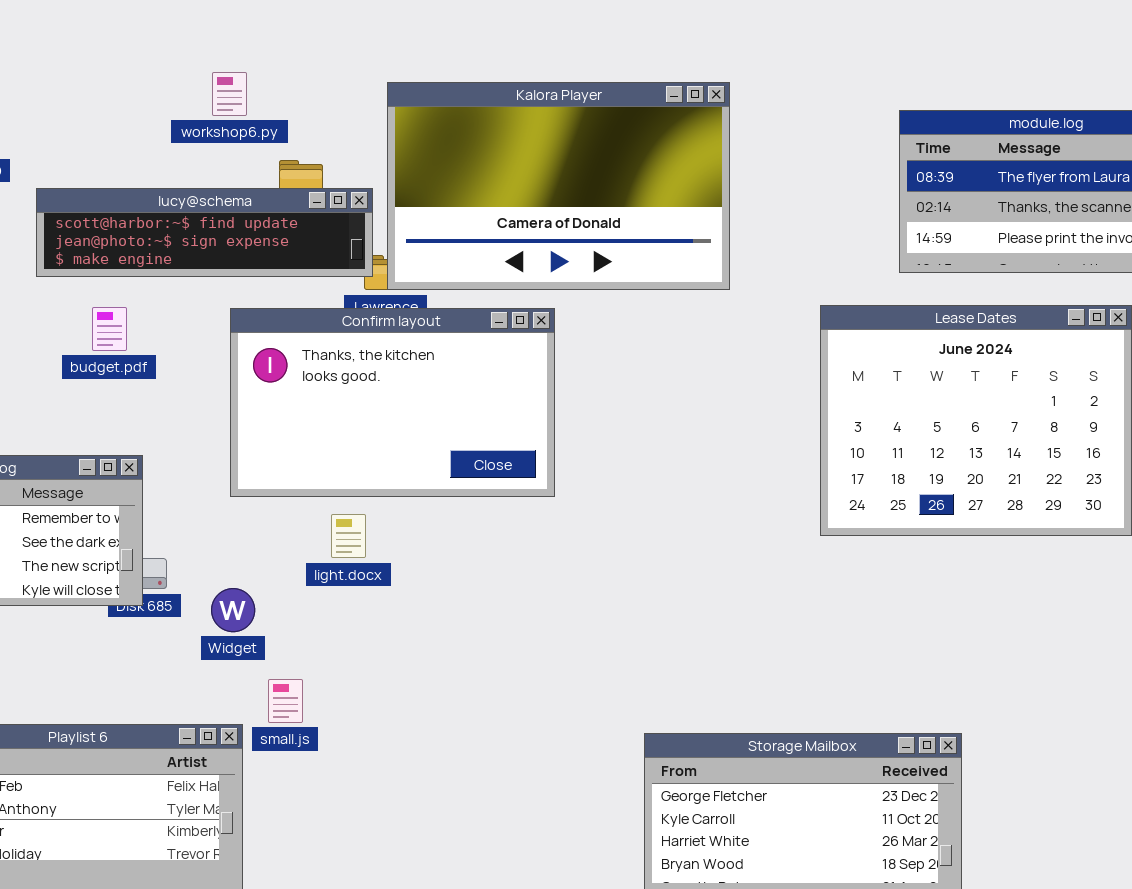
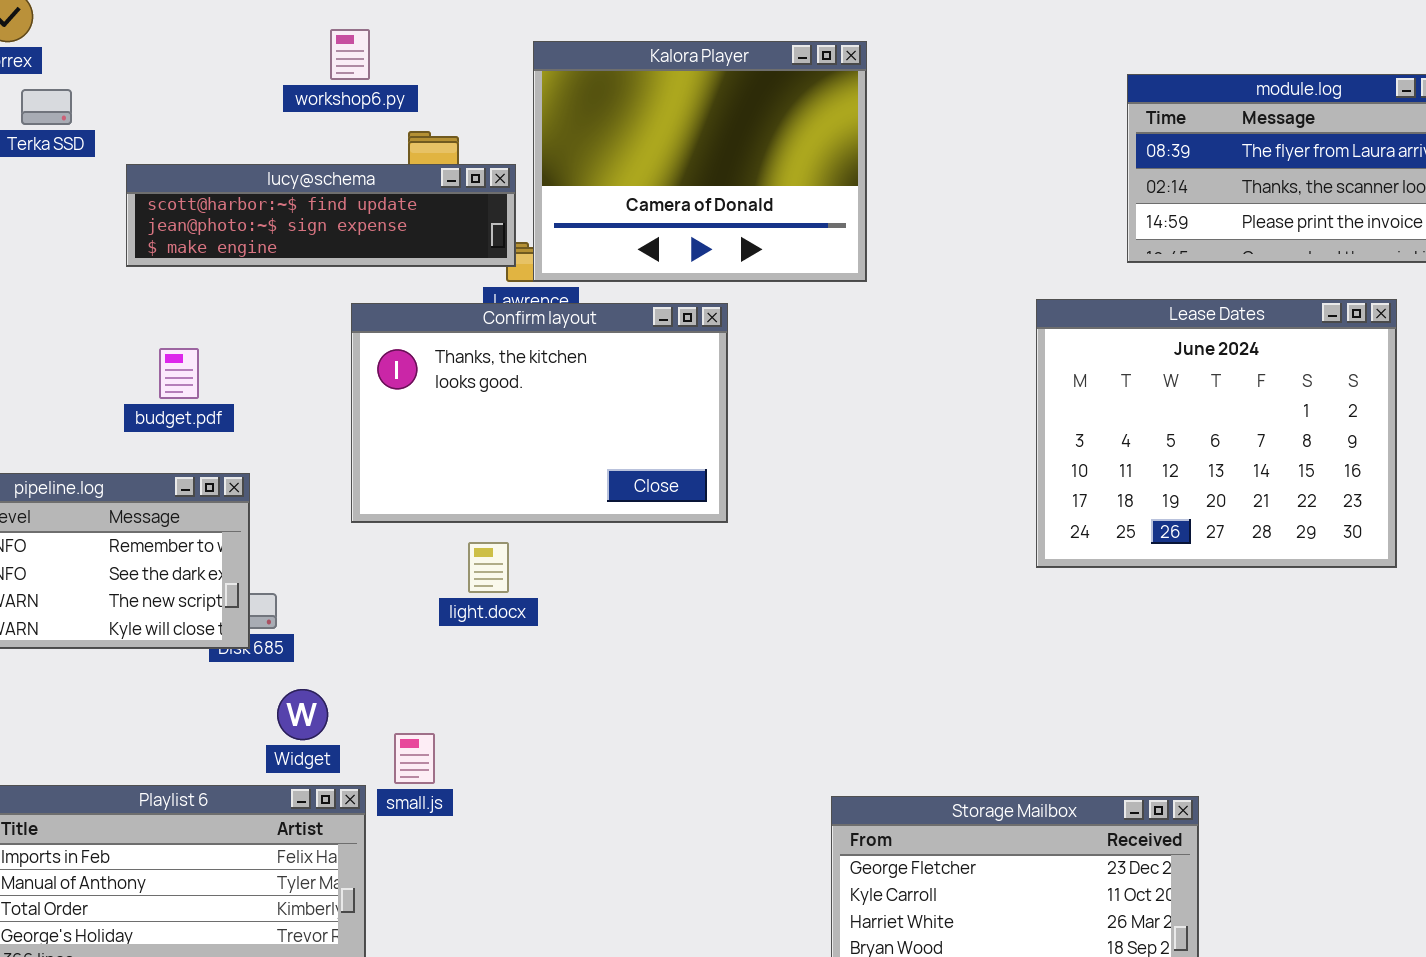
Kalora Player: [387,82,730,290] -> [533,41,867,282], resized
budget.pdf: [92,307,127,351] -> [159,348,199,399], moved
Widget: [211,588,255,632] -> [277,689,328,740], moved

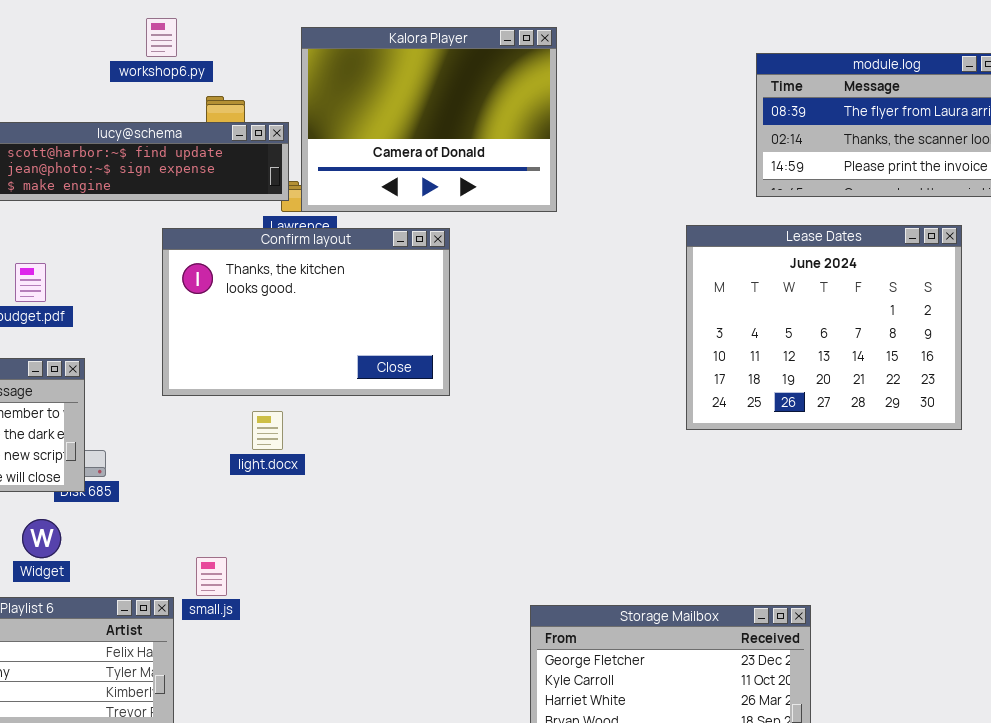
Widget: [277,689,328,740] -> [22,519,61,558], moved

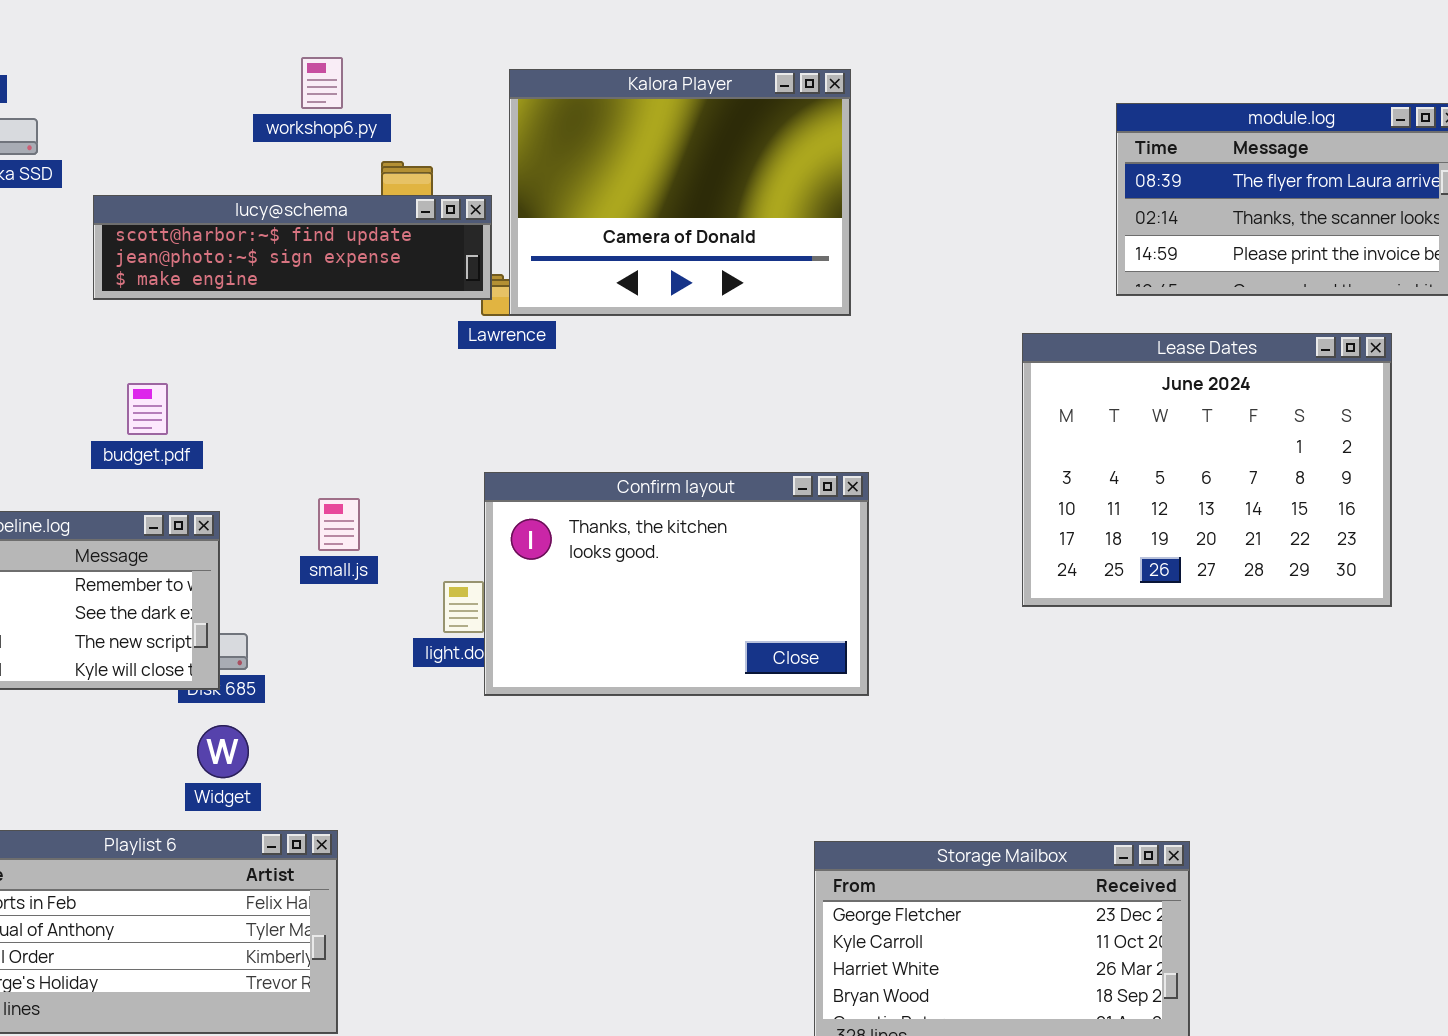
Confirm layout: [162,228,450,396] -> [484,472,869,696], moved
Widget: [22,519,61,558] -> [197,725,249,778], moved
small.js: [196,557,227,596] -> [318,498,360,551], moved

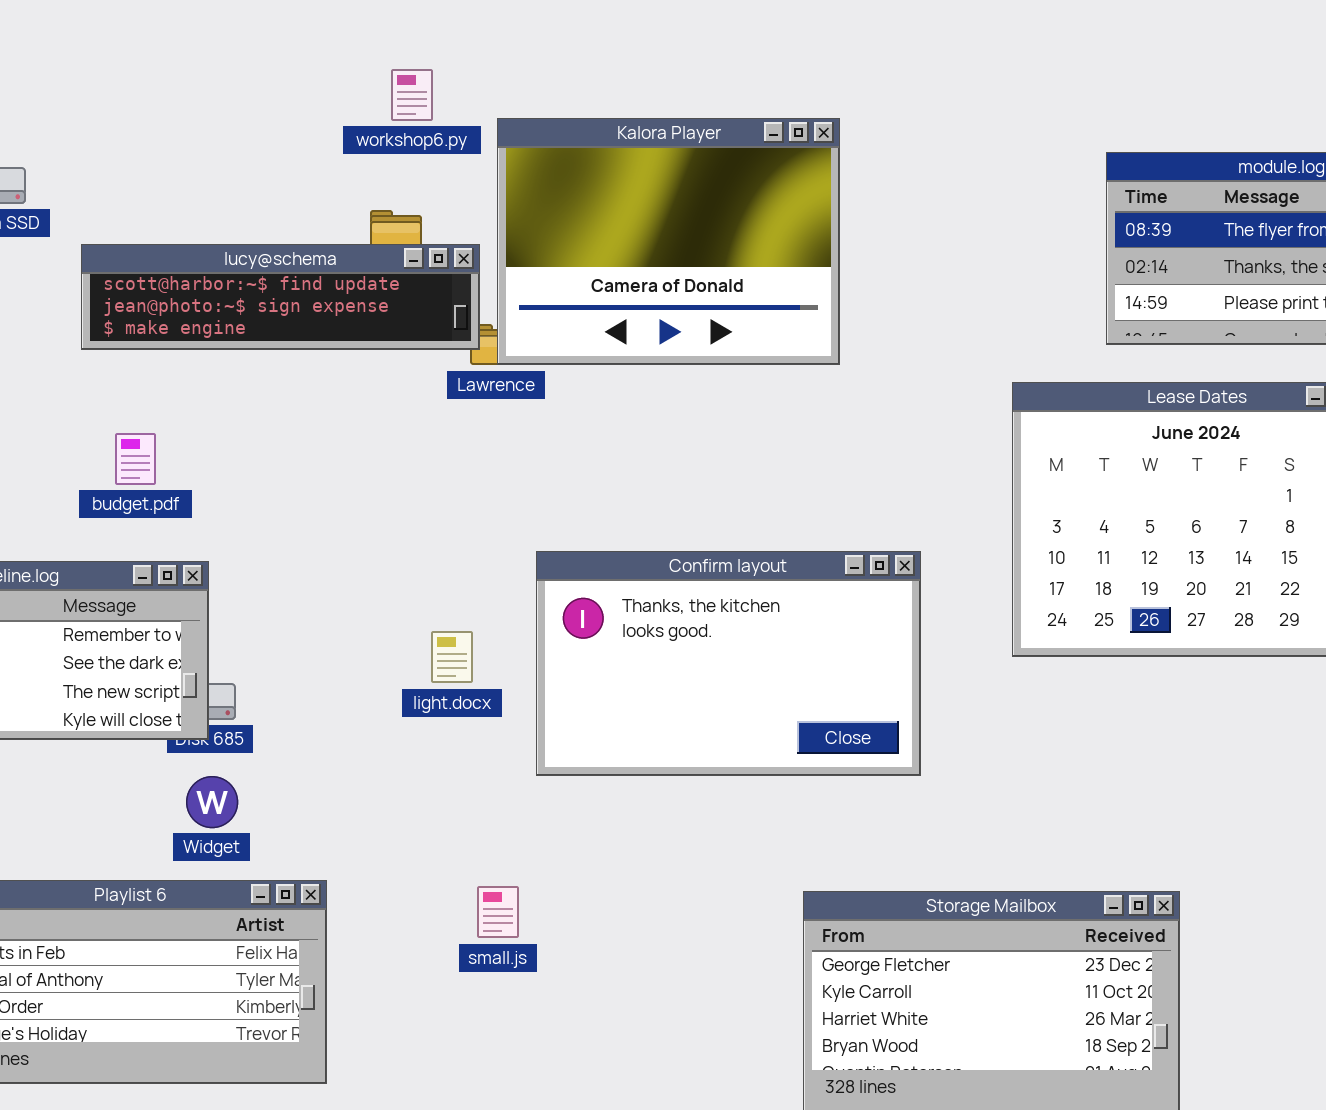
workshop6.py: [301,57,343,109] -> [391,69,433,121], moved
Confirm layout: [484,472,869,696] -> [536,551,921,776], moved
small.js: [318,498,360,551] -> [477,886,519,938], moved

